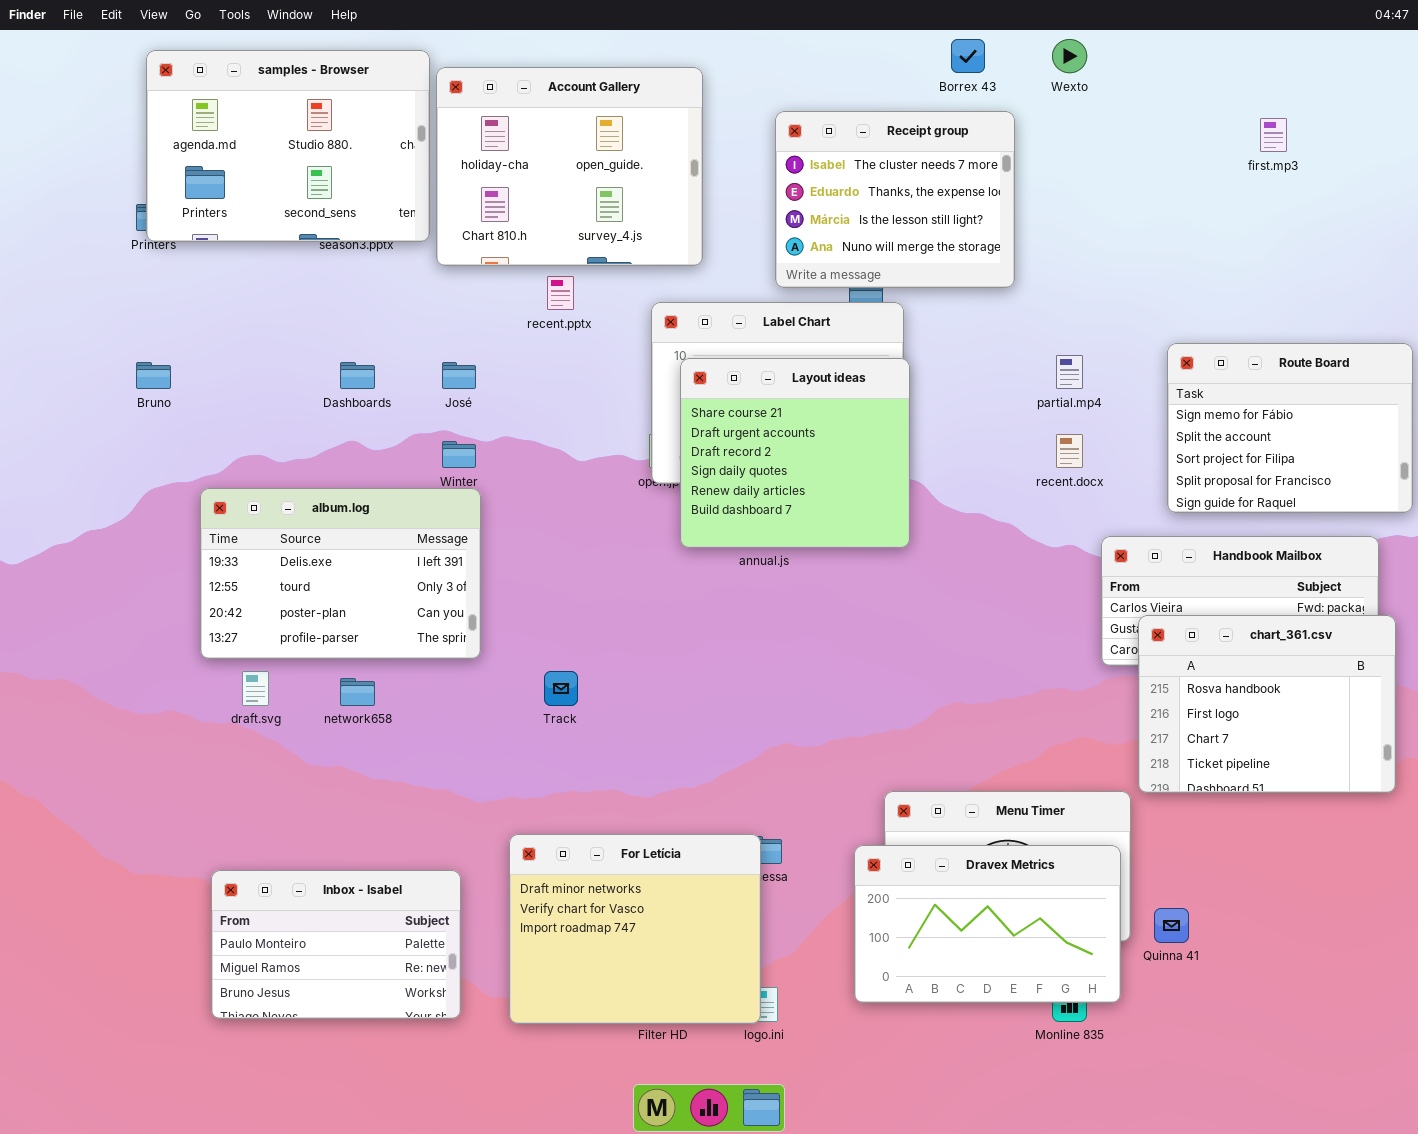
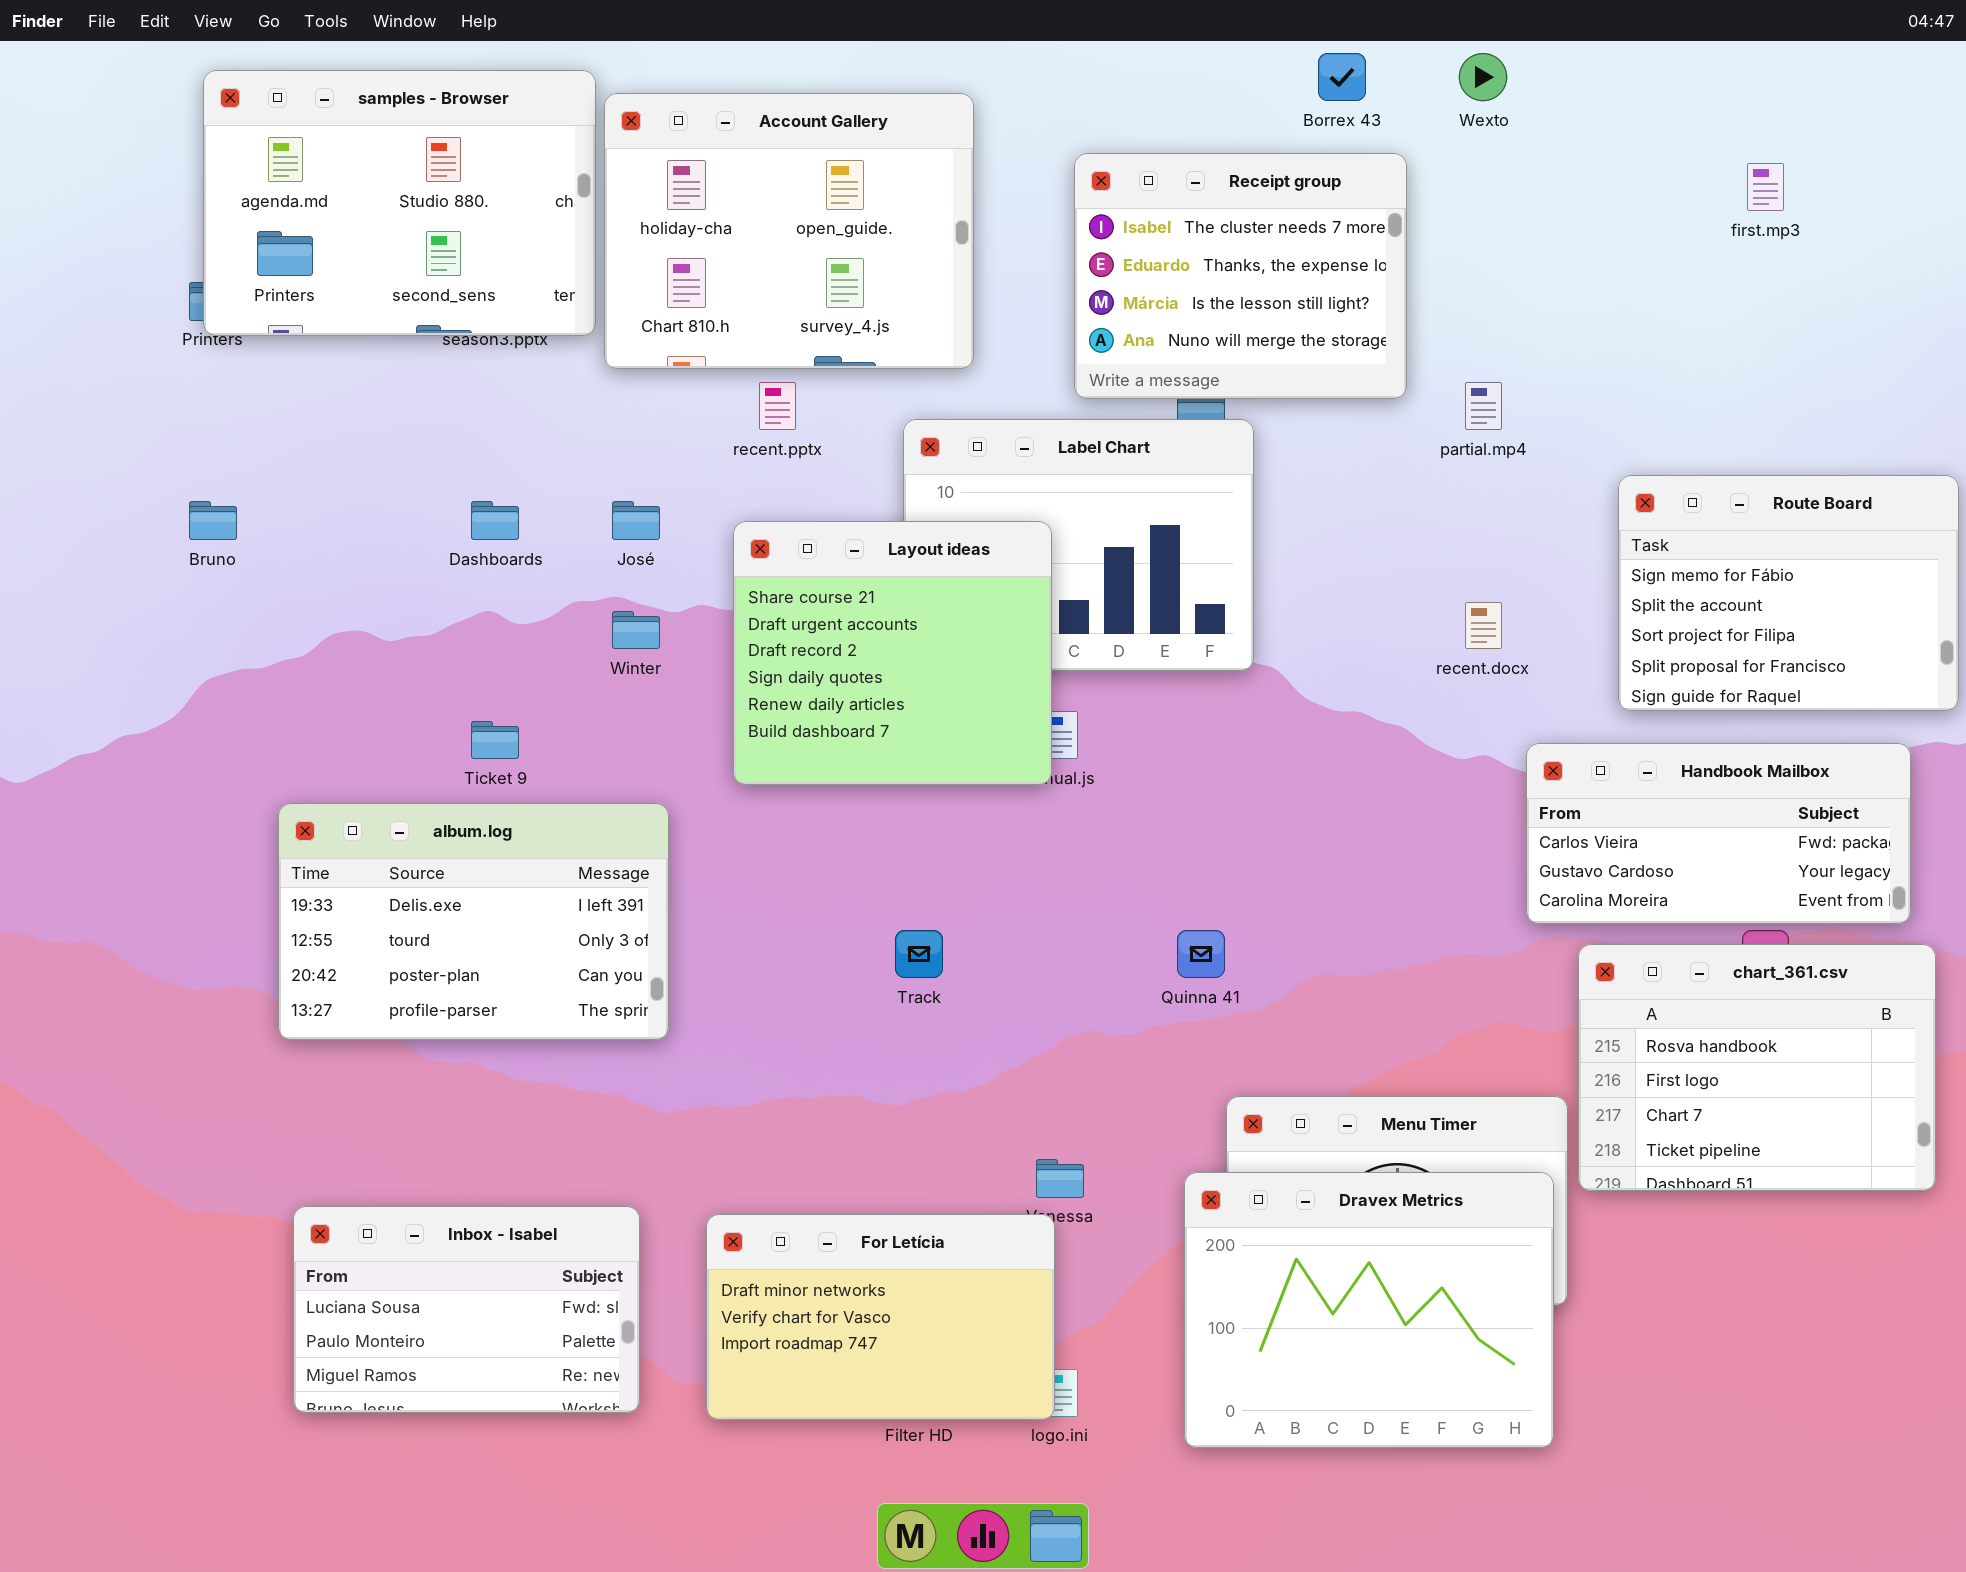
partial.mp4: [1056,355,1083,389] -> [1465,382,1502,430], moved
Layout ideas: [680,358,910,548] -> [733,521,1052,785], moved
album.log: [200,488,481,659] -> [278,803,669,1040], moved
chart_361.csv: [1138,615,1396,793] -> [1578,944,1936,1191], moved
Track: [544,671,578,706] -> [895,930,943,978], moved
For Letícia: [509,834,761,1024] -> [706,1214,1055,1420], resized
Dravex Metrics: [854,845,1121,1003] -> [1184,1172,1554,1448], resized
Inbox - Isabel: [211,870,461,1019] -> [293,1206,640,1413], scrolled up 1 row
Quinna 41: [1154,908,1189,943] -> [1177,930,1225,978], moved

